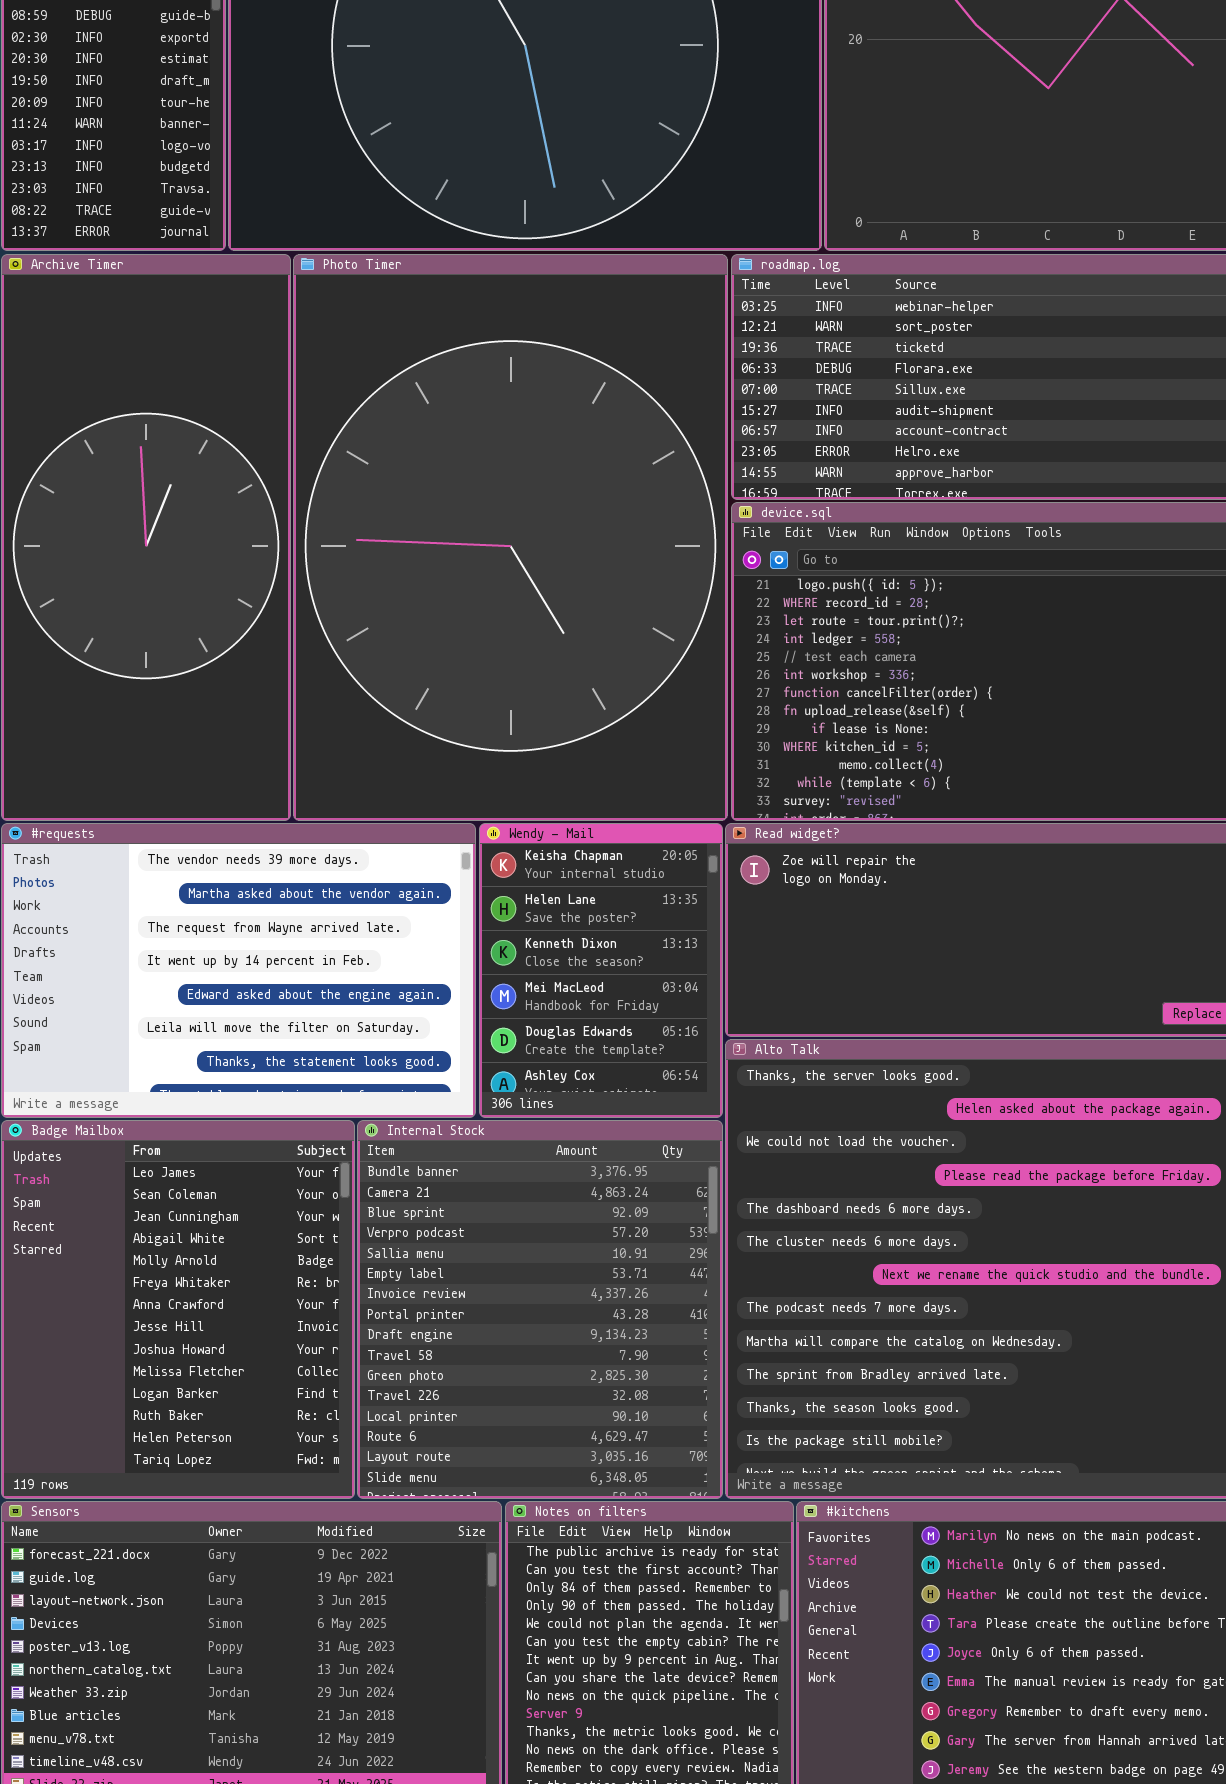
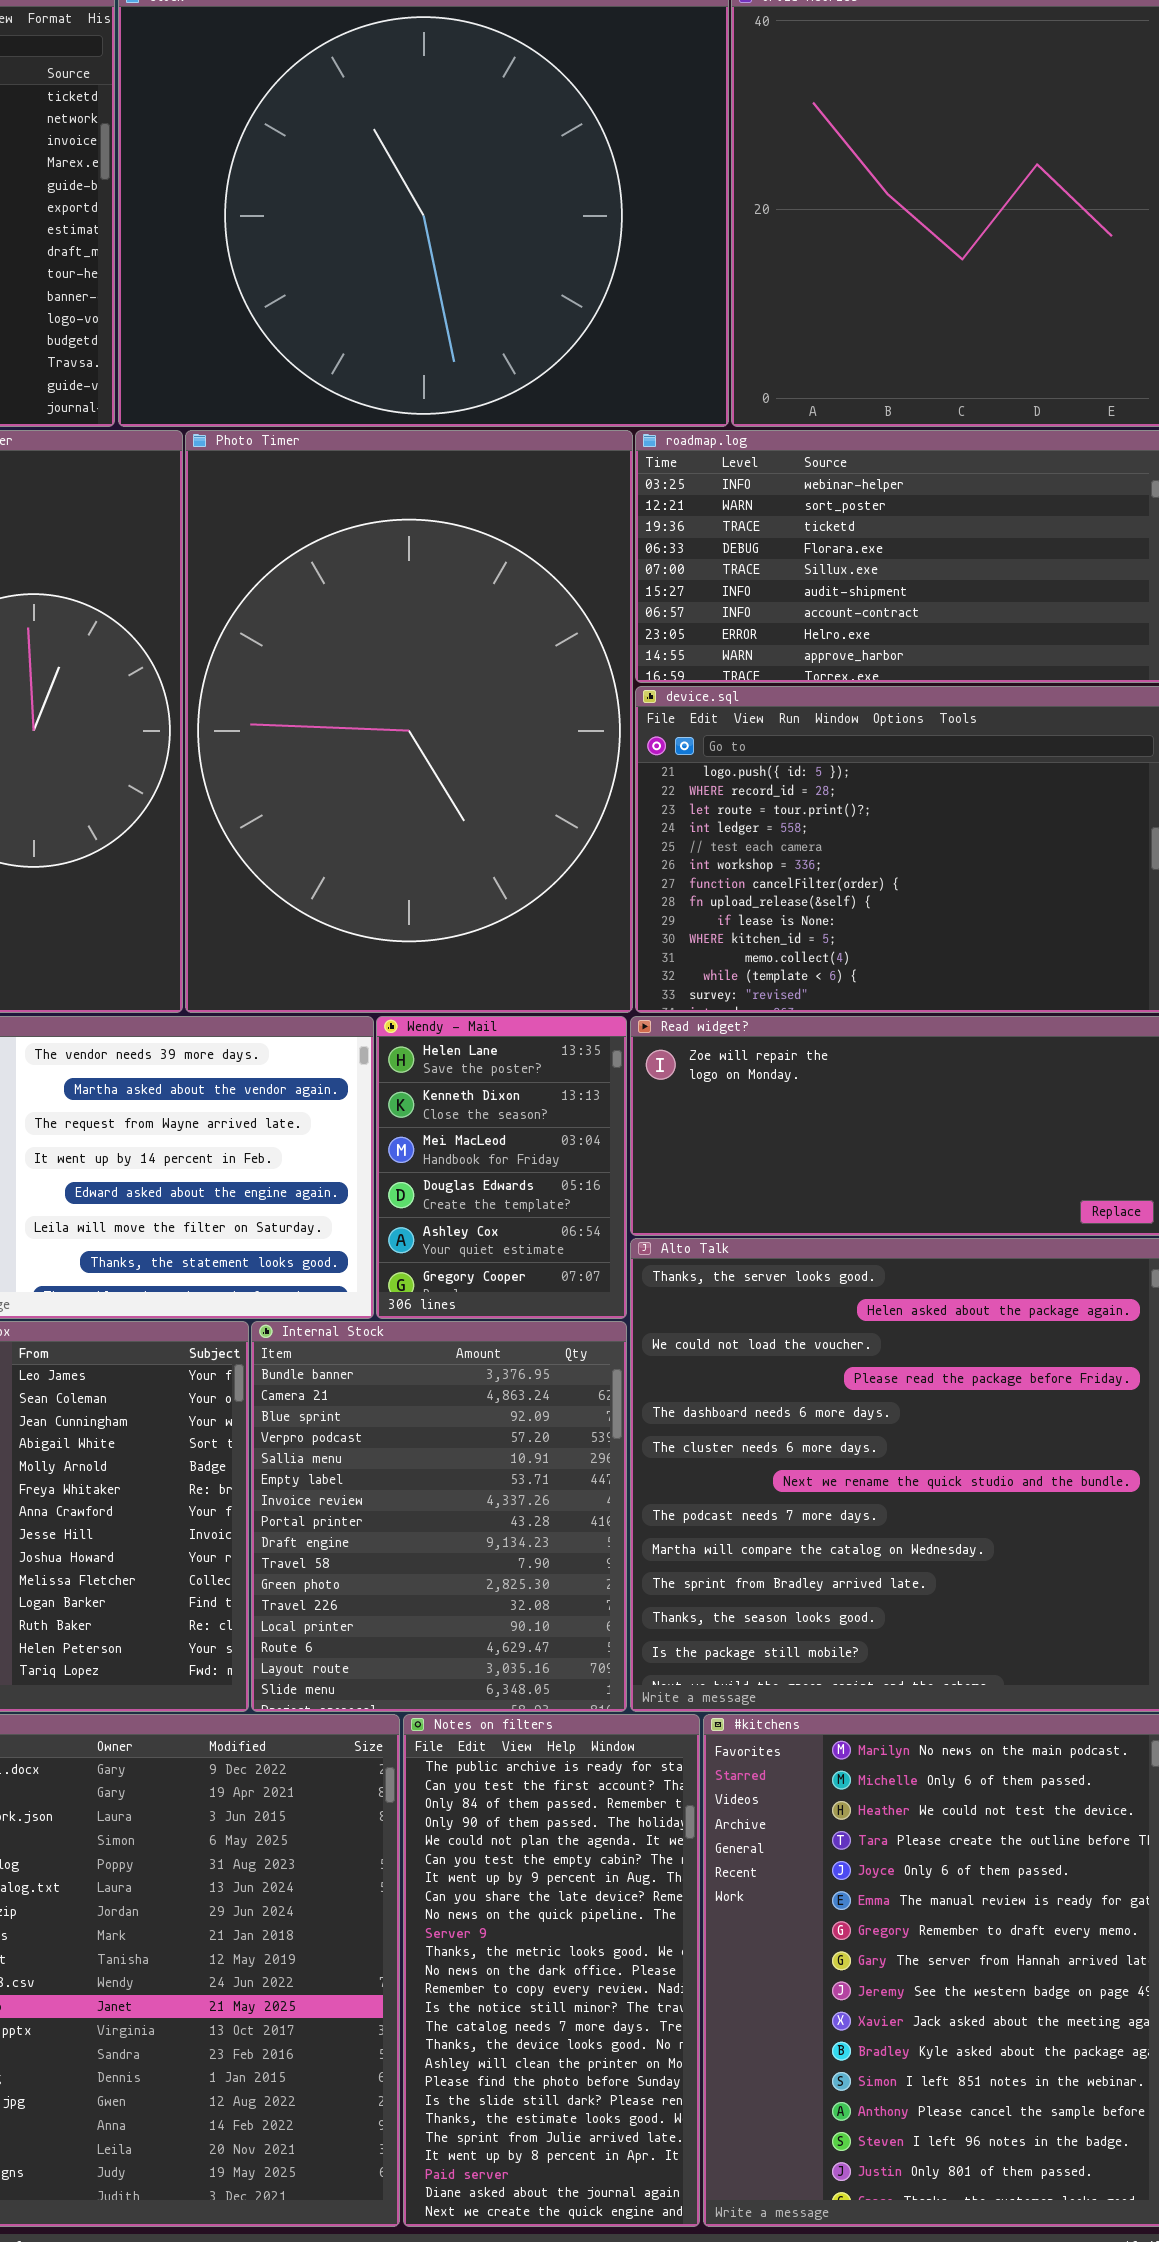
Wendy - Mail: [479,823,723,1118] -> [376,1016,627,1319], scrolled down 1 row

